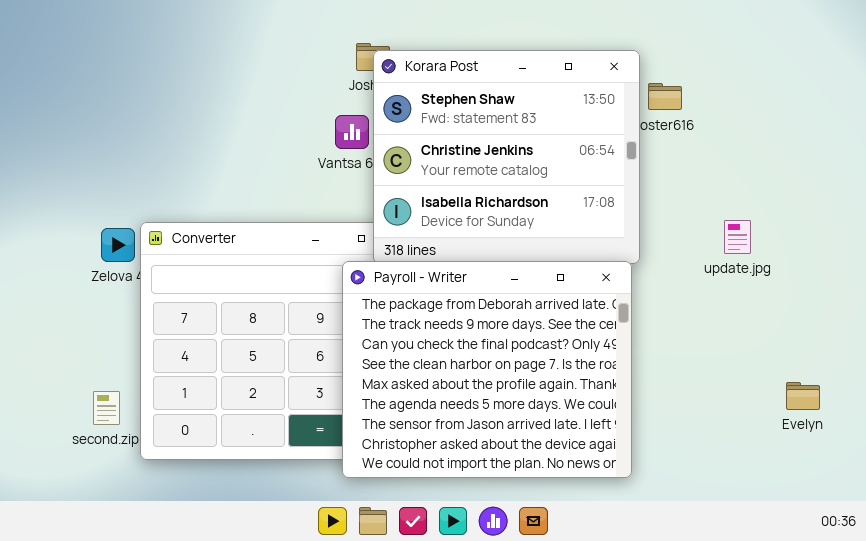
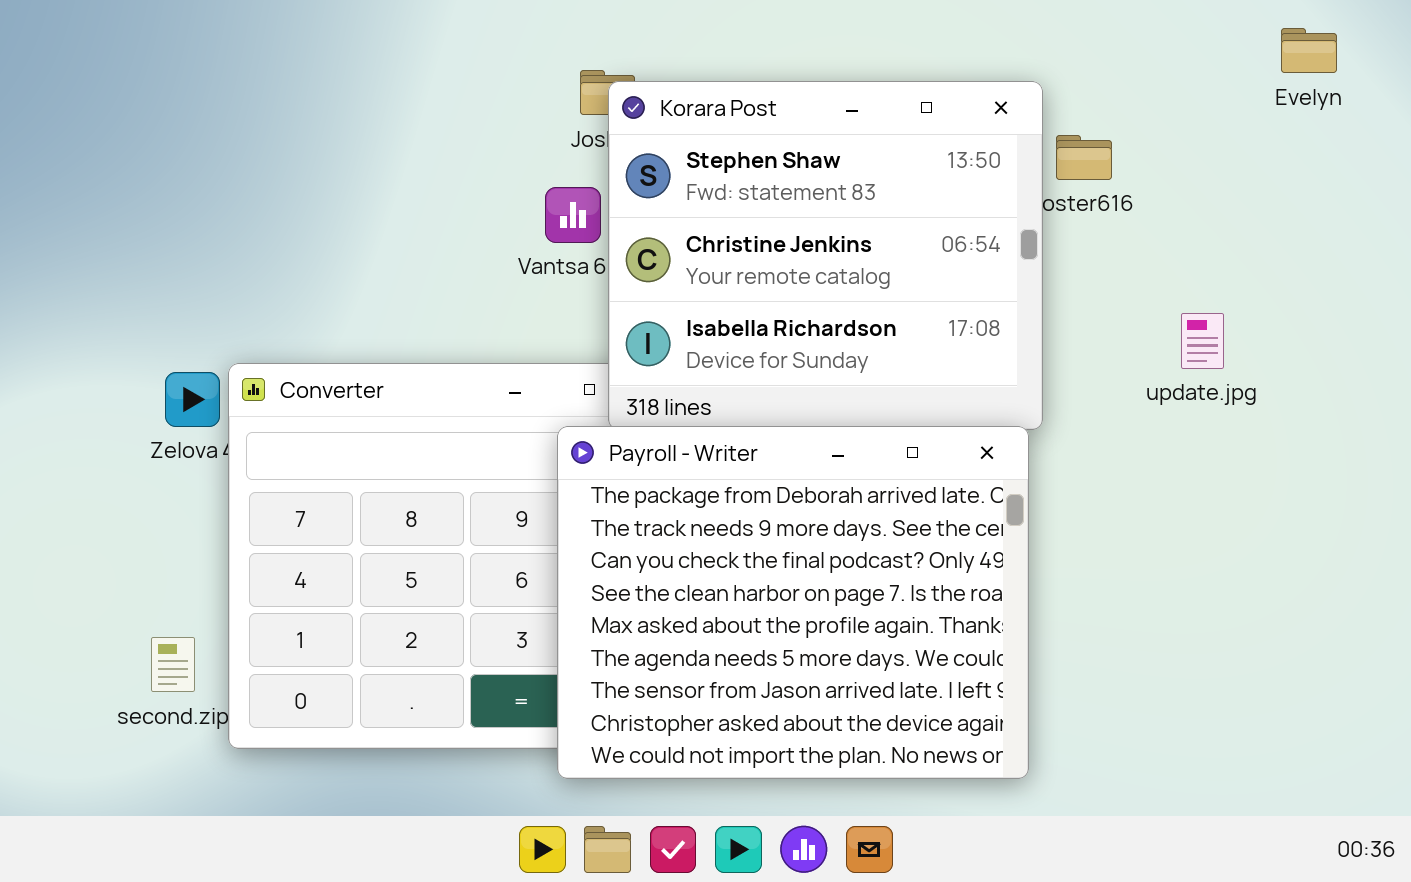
update.jpg: [724,220,751,254] -> [1181,313,1224,369], moved
Evelyn: [786,382,820,410] -> [1281,28,1337,73], moved

